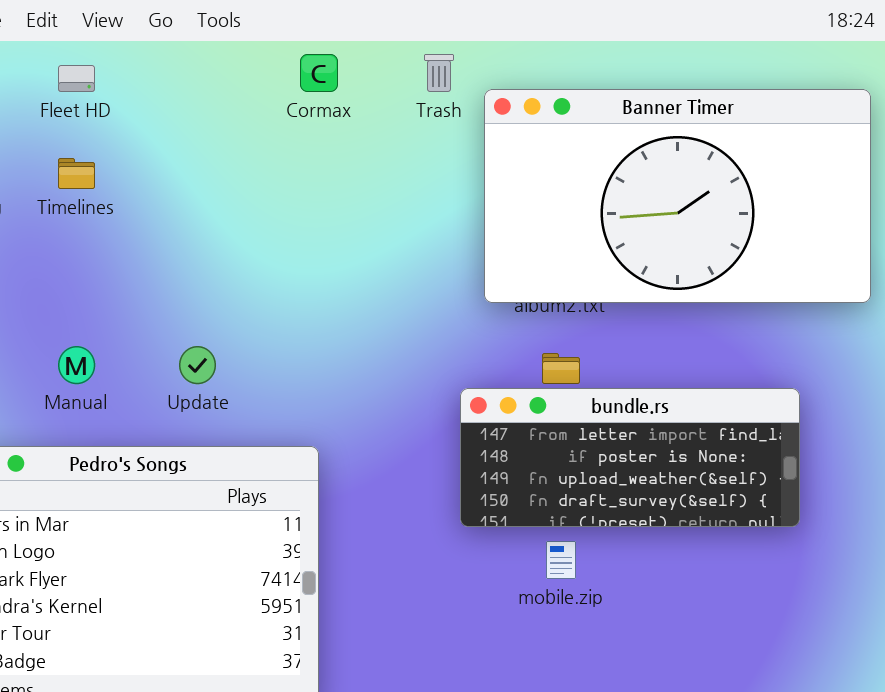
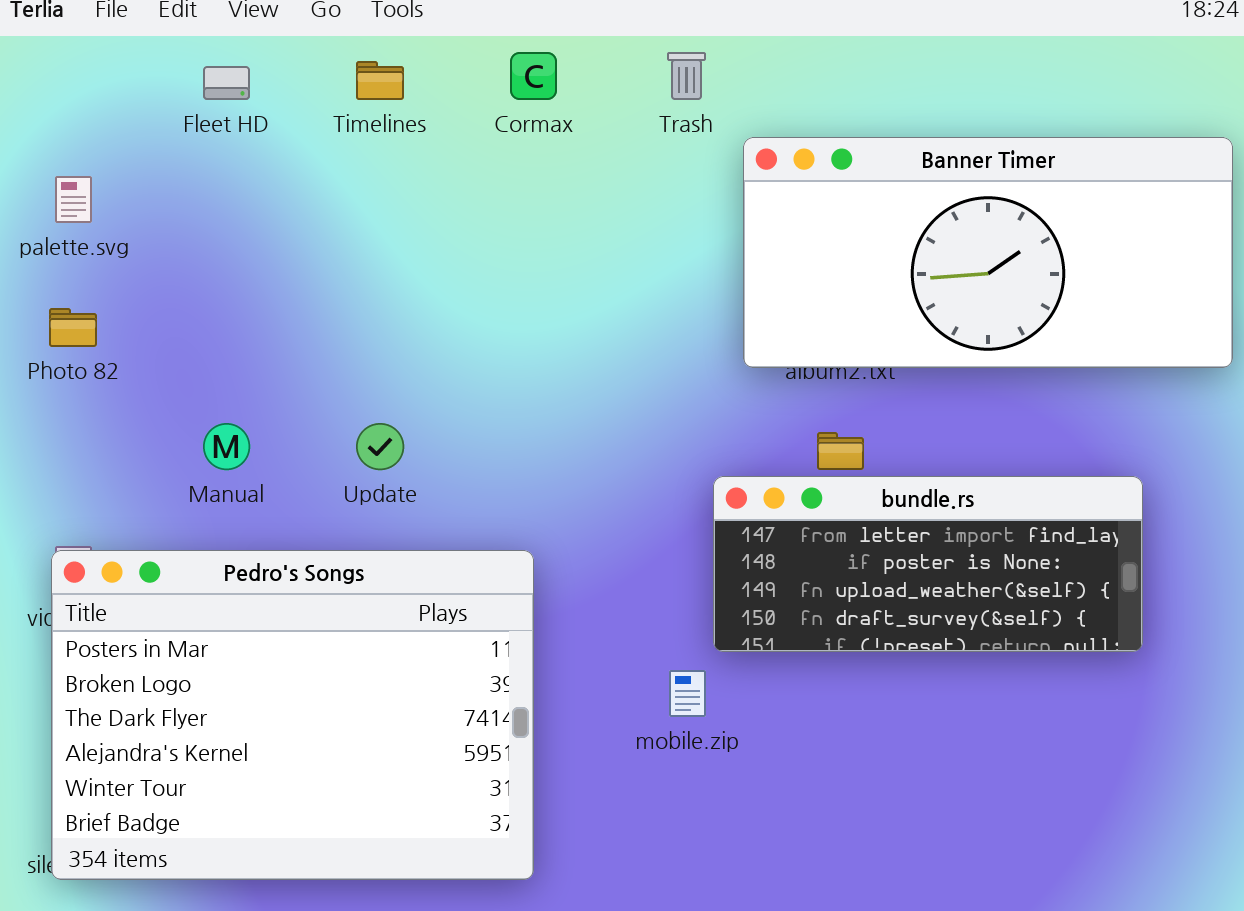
Banner Timer: [484,89,871,303] -> [743,137,1233,368], resized
Timelines: [58,158,95,189] -> [356,61,404,100], moved
mobile.zip: [546,541,576,579] -> [669,670,706,717], moved

